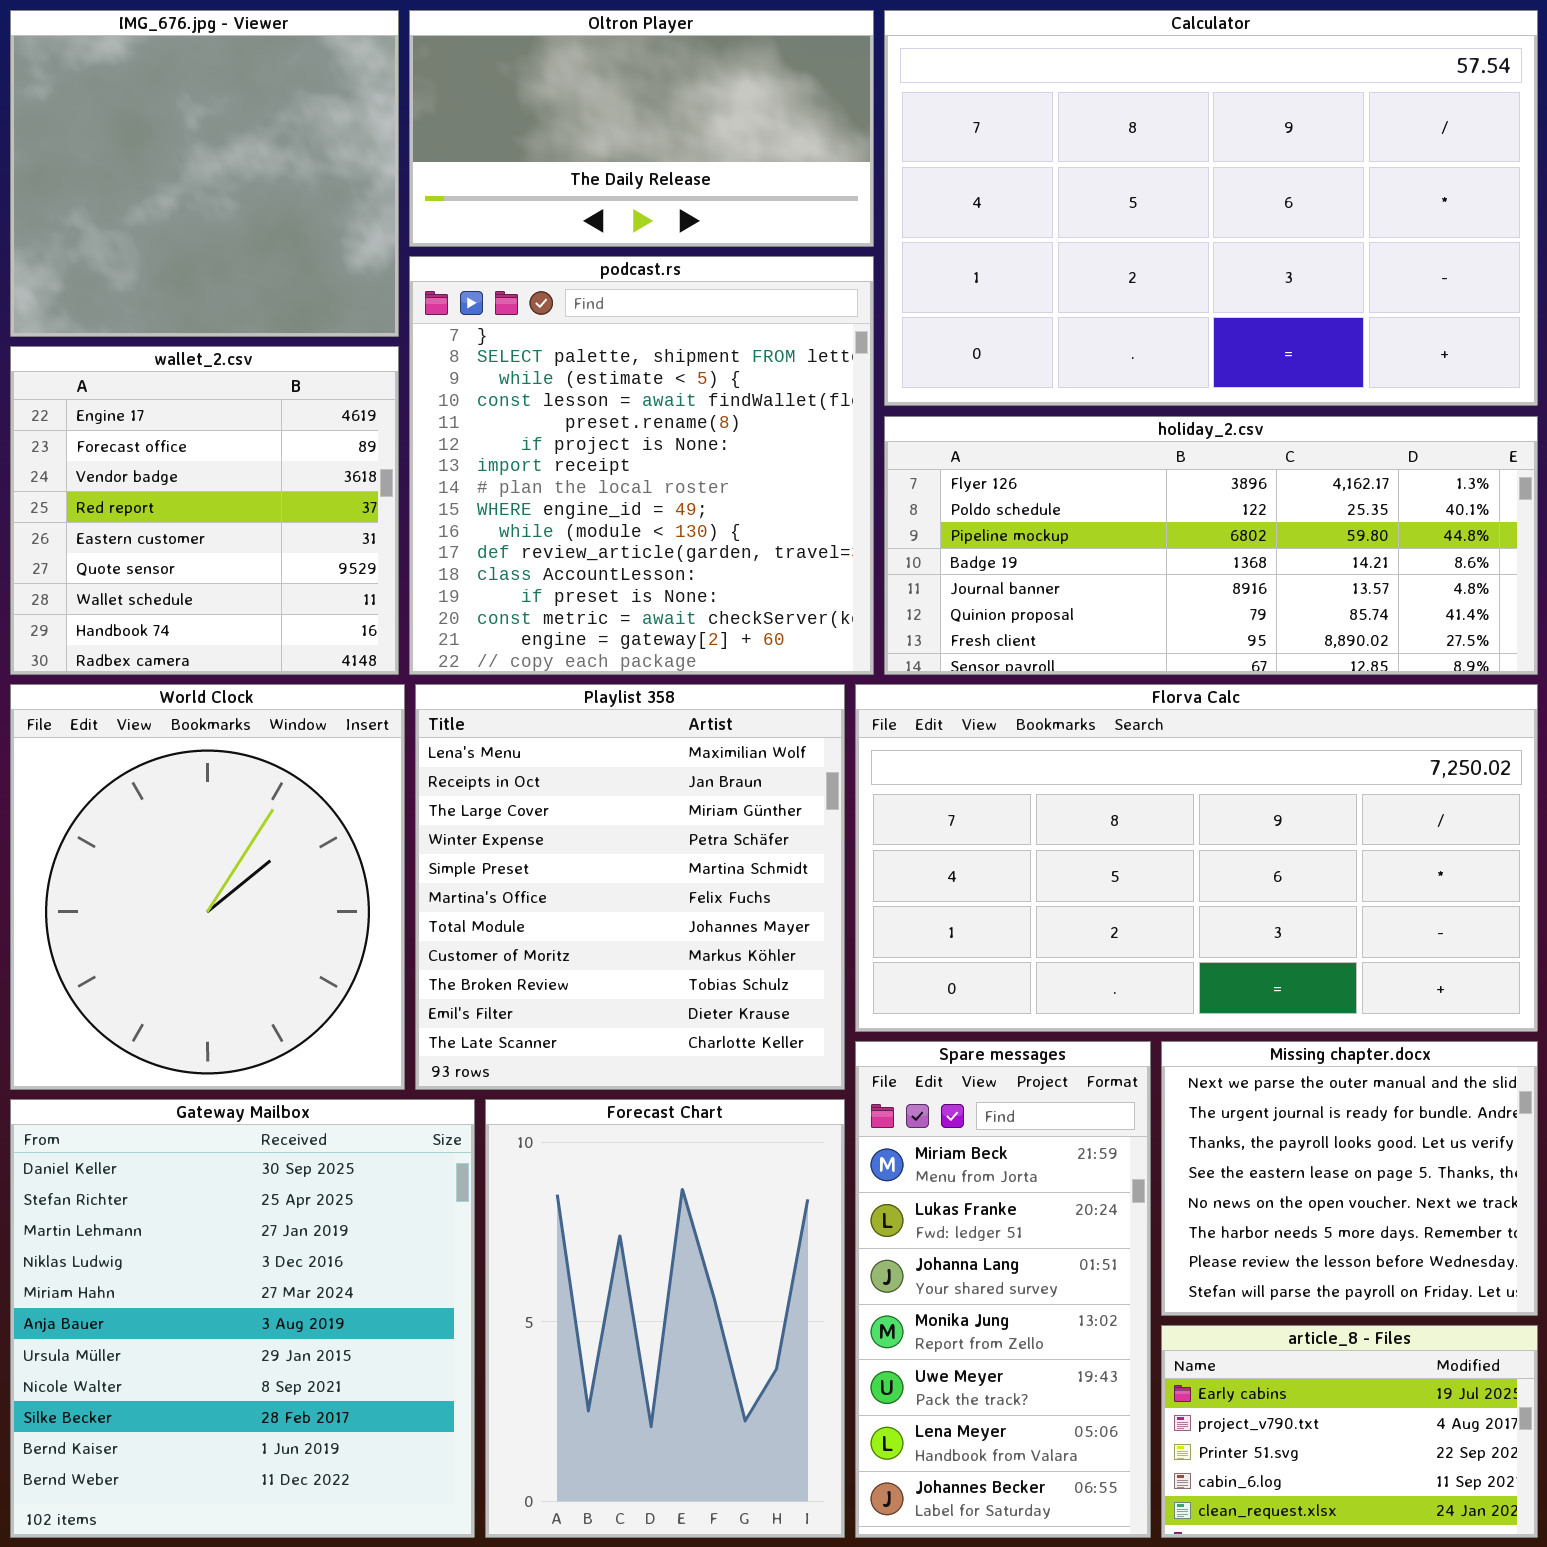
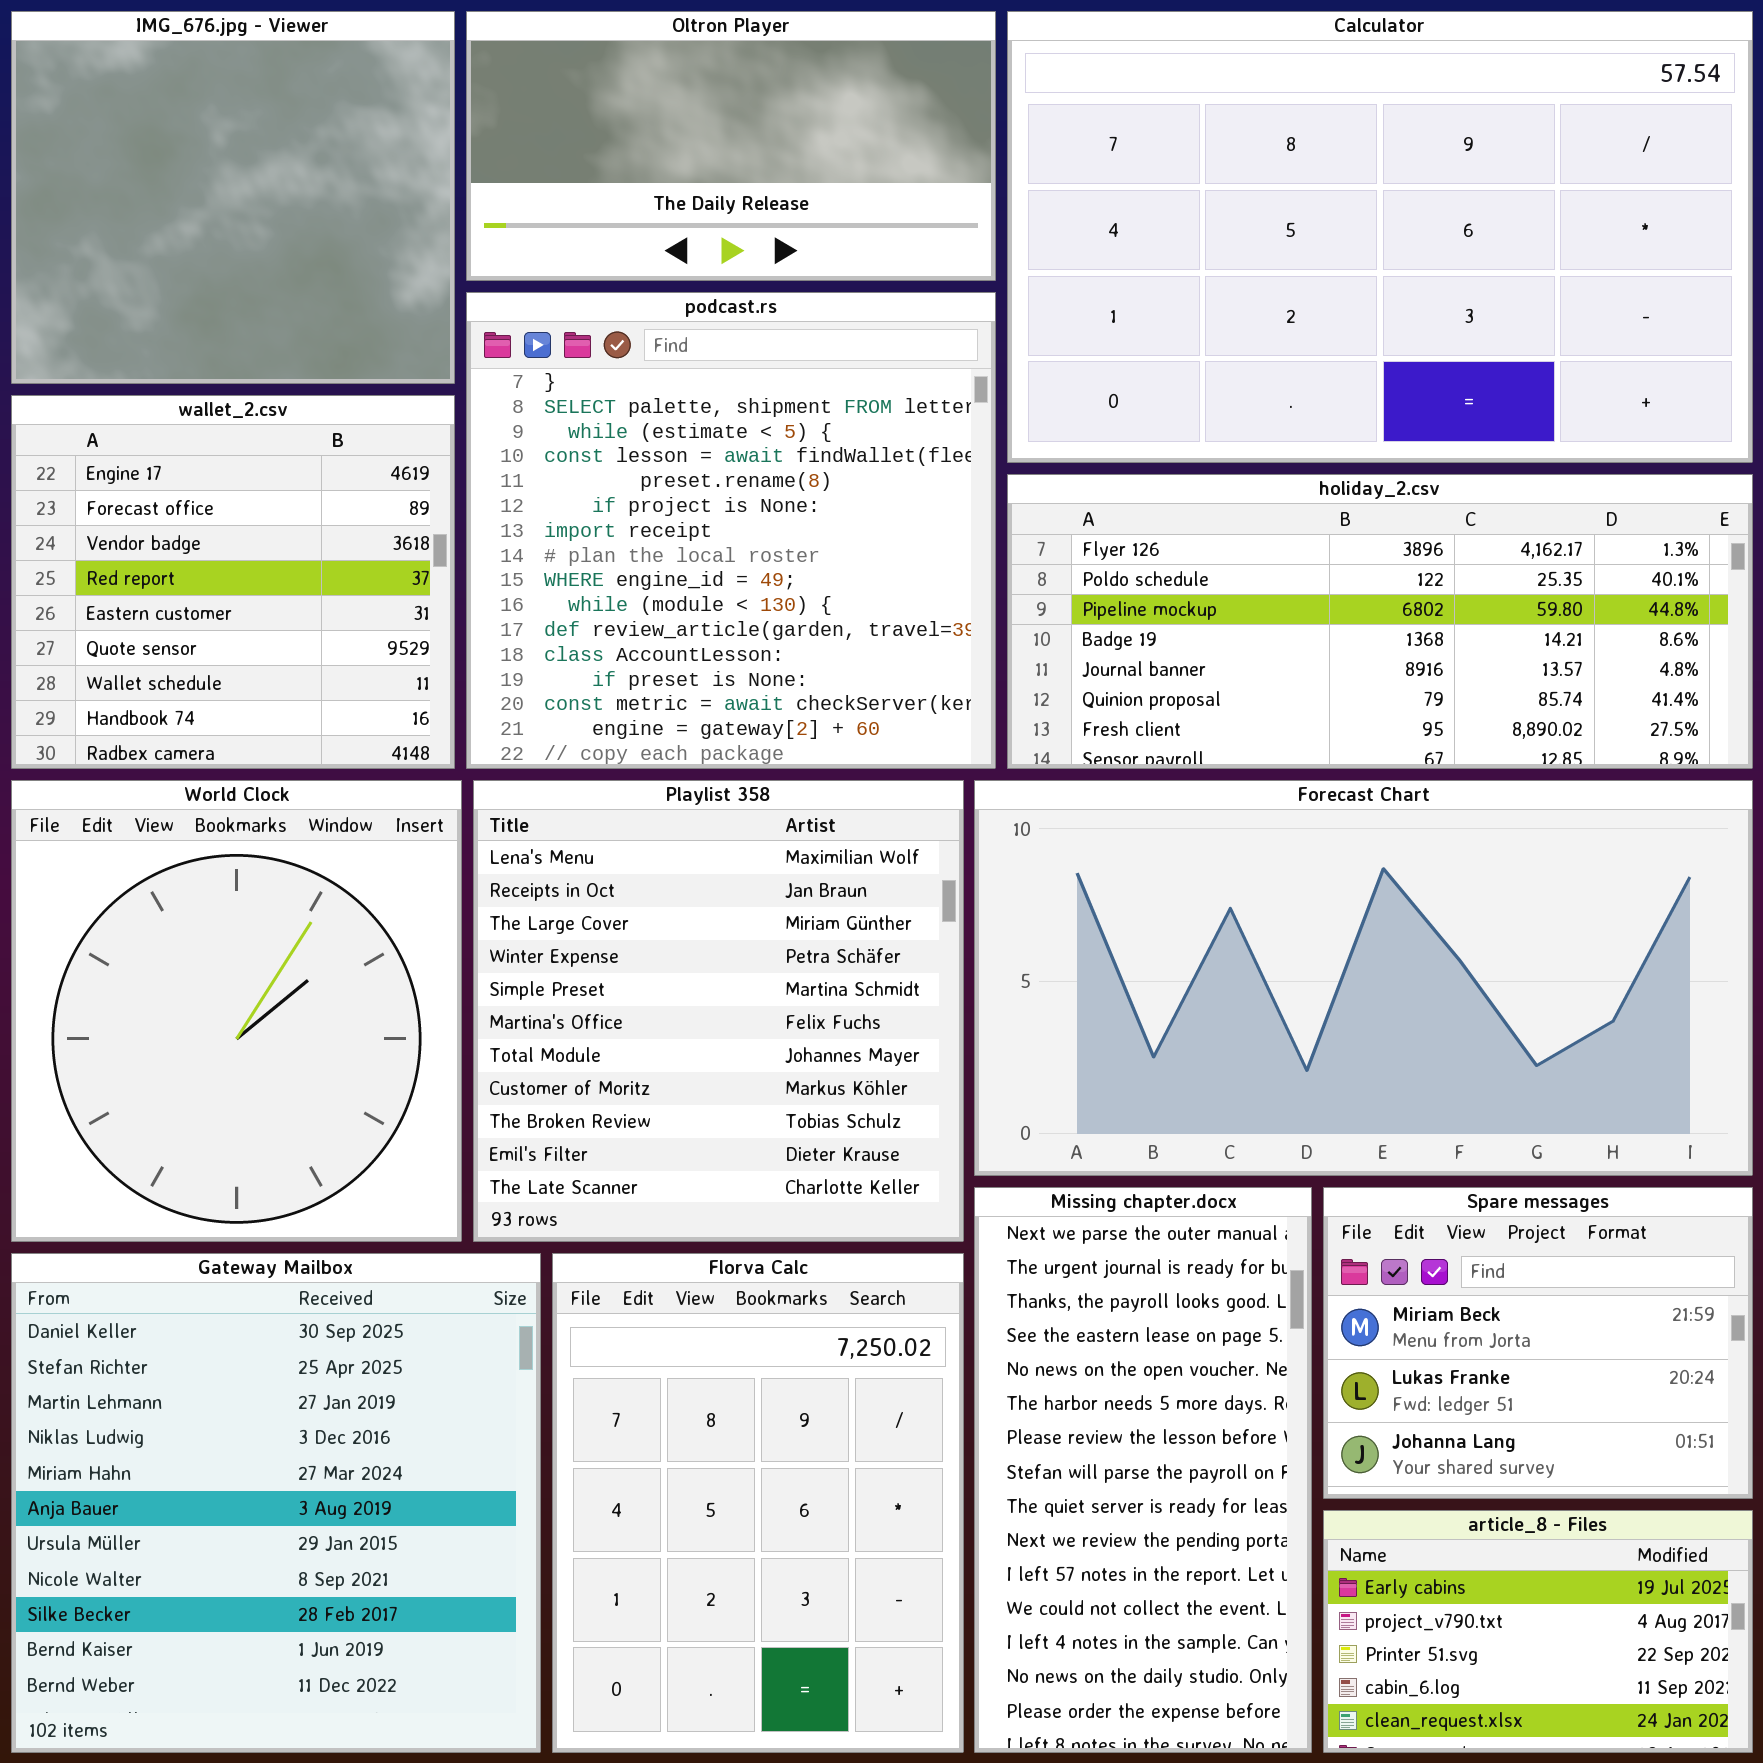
Florva Calc: [855,684,1538,1032] -> [552,1253,964,1753], moved, resized
Spare messages: [855,1041,1151,1538] -> [1323,1187,1753,1499], moved, resized
Missing chapter.docx: [1161,1041,1538,1316] -> [974,1187,1312,1753], moved, resized
Forecast Chart: [485,1099,845,1538] -> [974,780,1753,1176], moved, resized

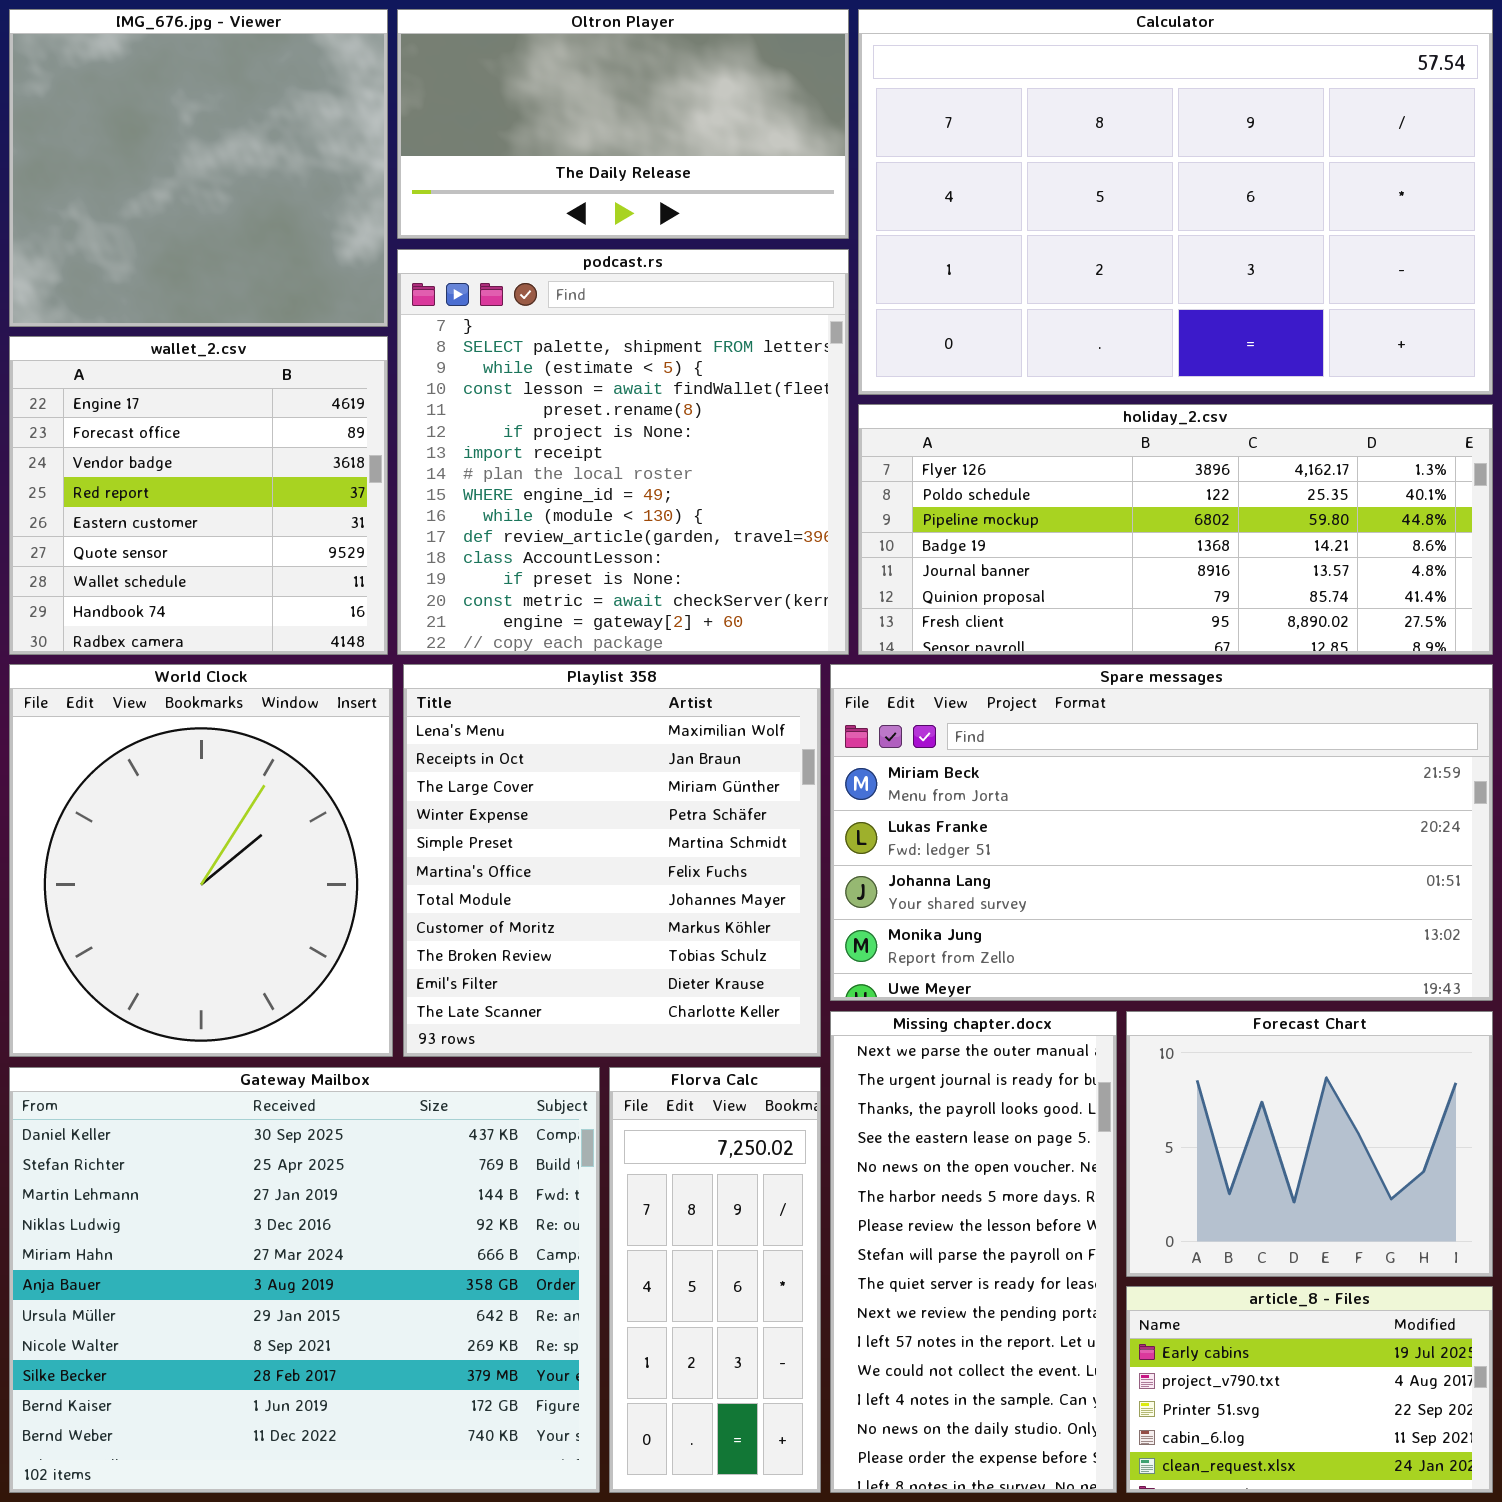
Forecast Chart: [974,780,1753,1176] -> [1126,1011,1493,1277], moved, resized
Spare messages: [1323,1187,1753,1499] -> [830,664,1493,1001], moved, resized
Gateway Mailbox: [11,1253,541,1753] -> [9,1067,600,1493], resized
Florva Calc: [552,1253,964,1753] -> [609,1067,821,1493], resized

